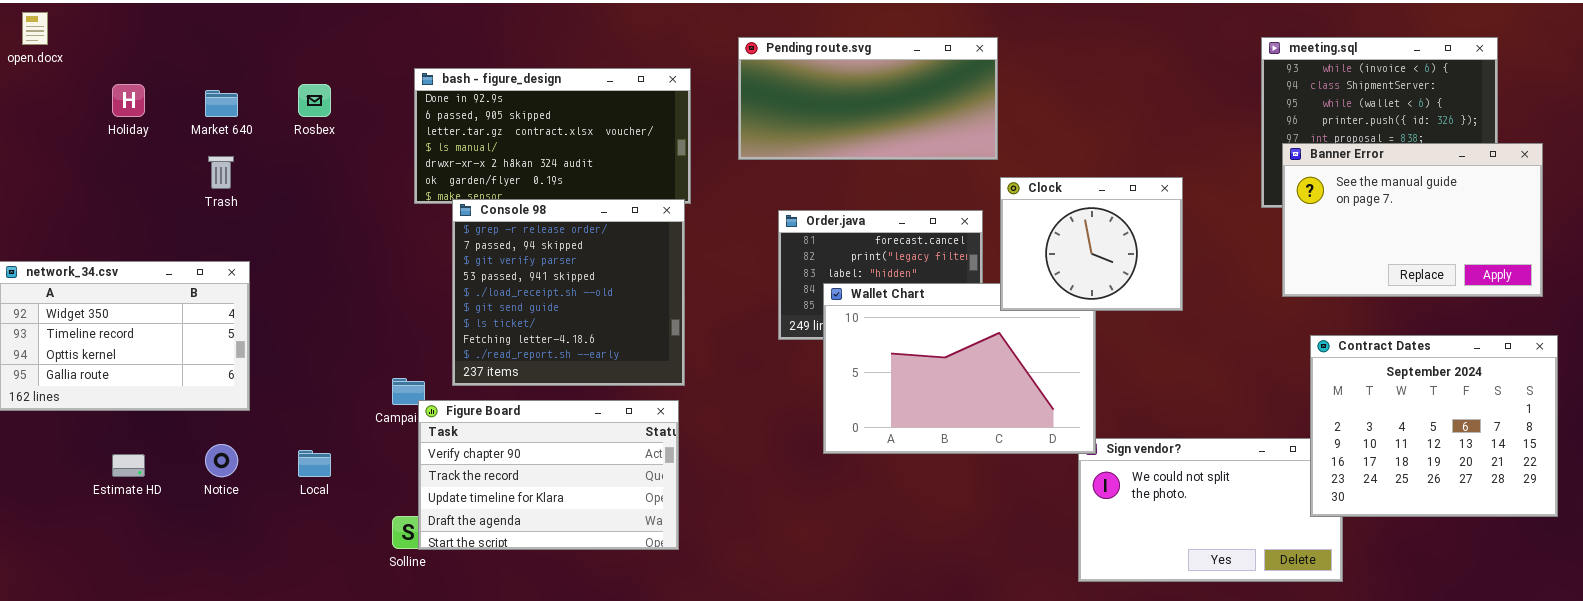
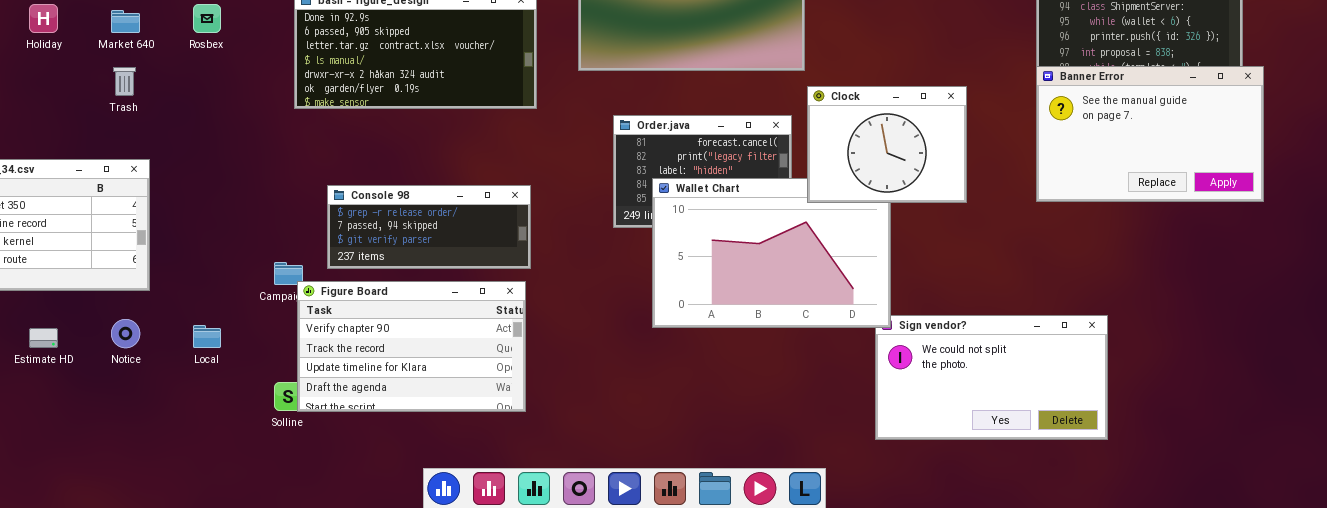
Banner Error: [1282,143,1543,297] -> [1036,66,1264,202], moved
Console 98: [452,199,685,386] -> [327,185,531,269], resized
Contract Dates: [1310,335,1558,517] -> none, closed

